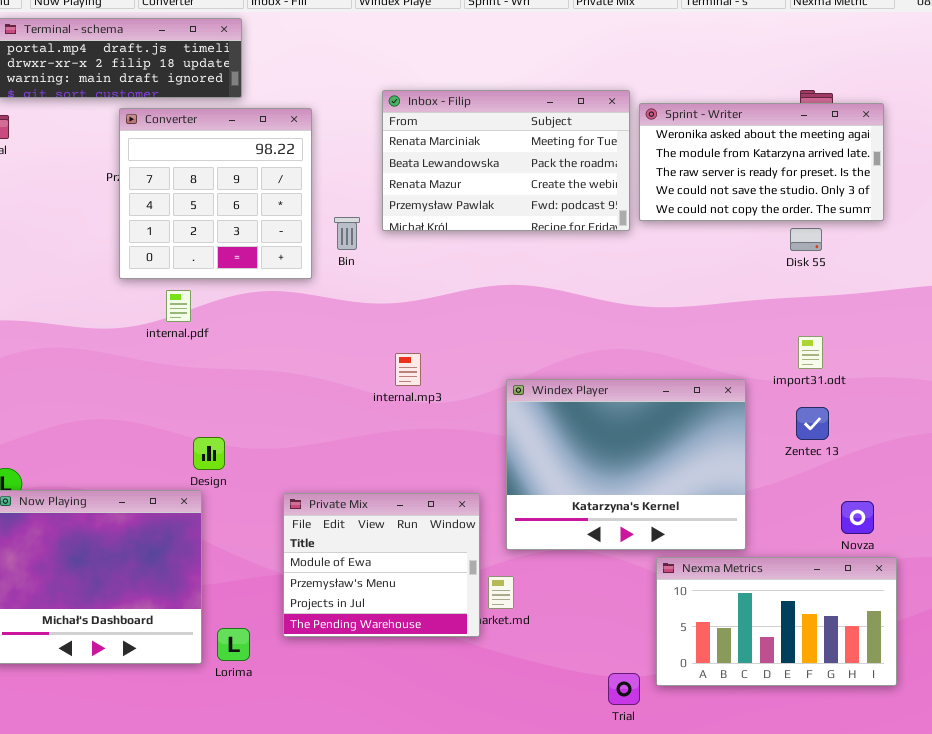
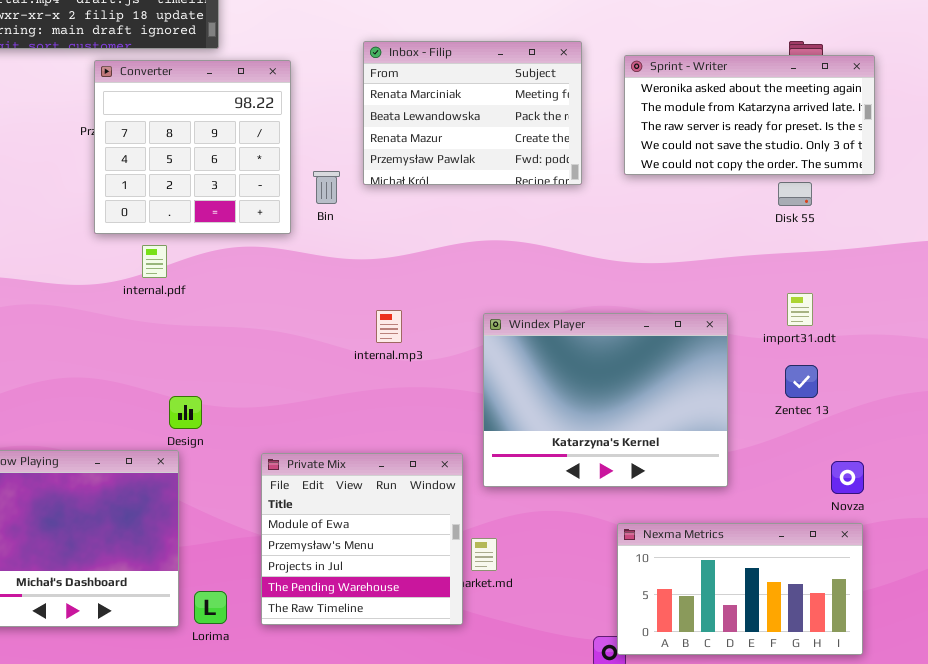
Inbox - Filip: [382,90,630,231] -> [363,41,582,185], resized
Windex Player: [506,379,746,550] -> [483,313,728,487], moved
Private Mix: [283,493,480,637] -> [261,453,463,625], resized
Nexma Metrics: [656,557,897,686] -> [617,523,863,655], moved

